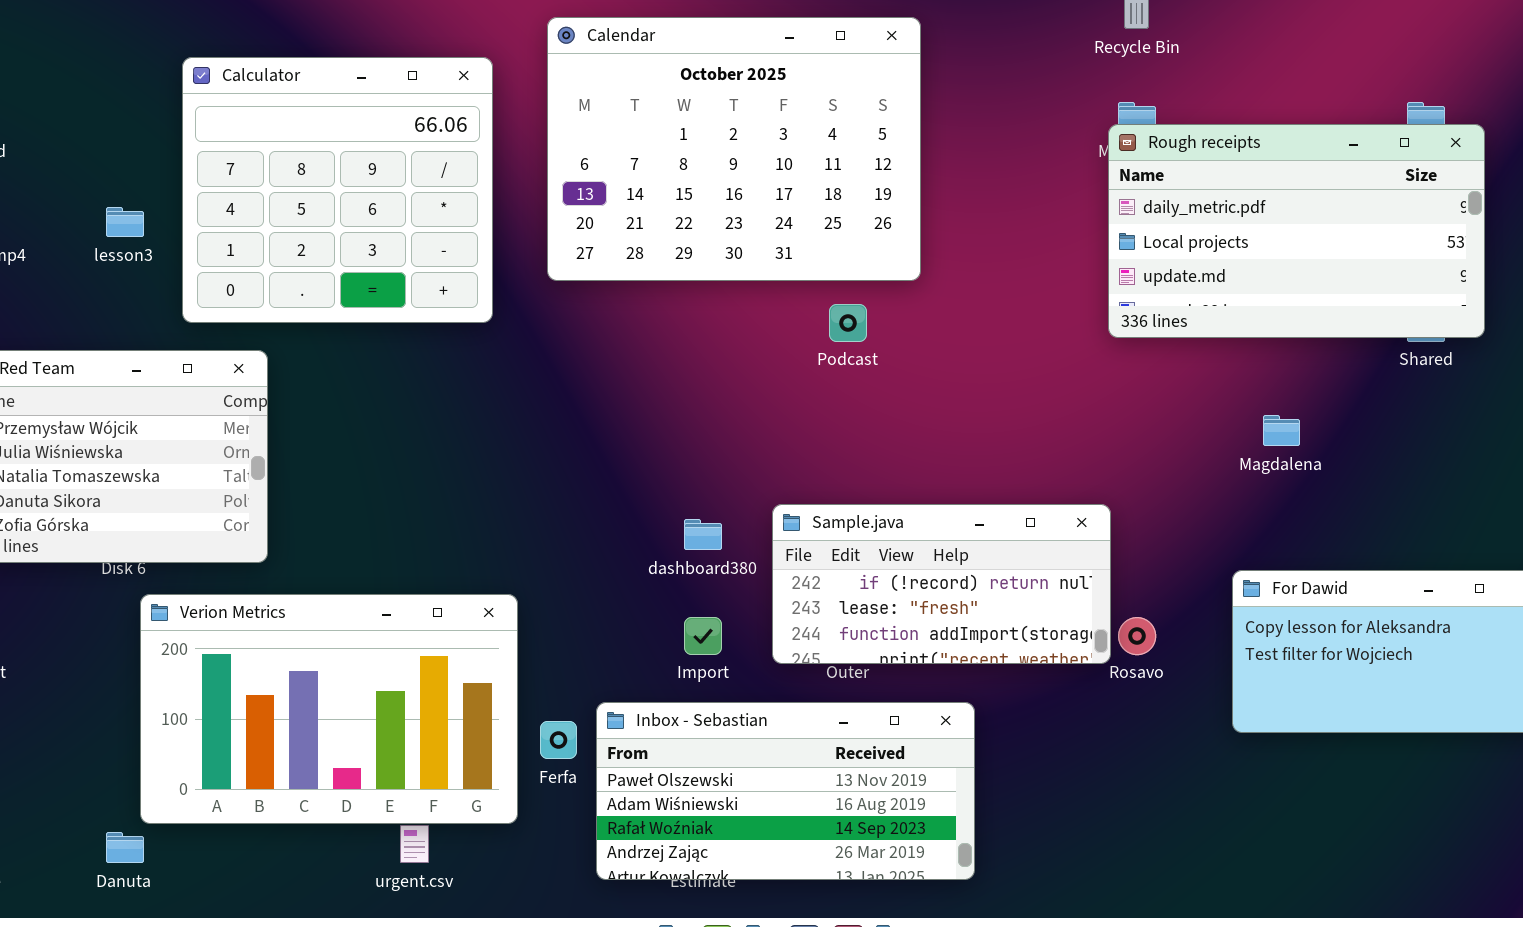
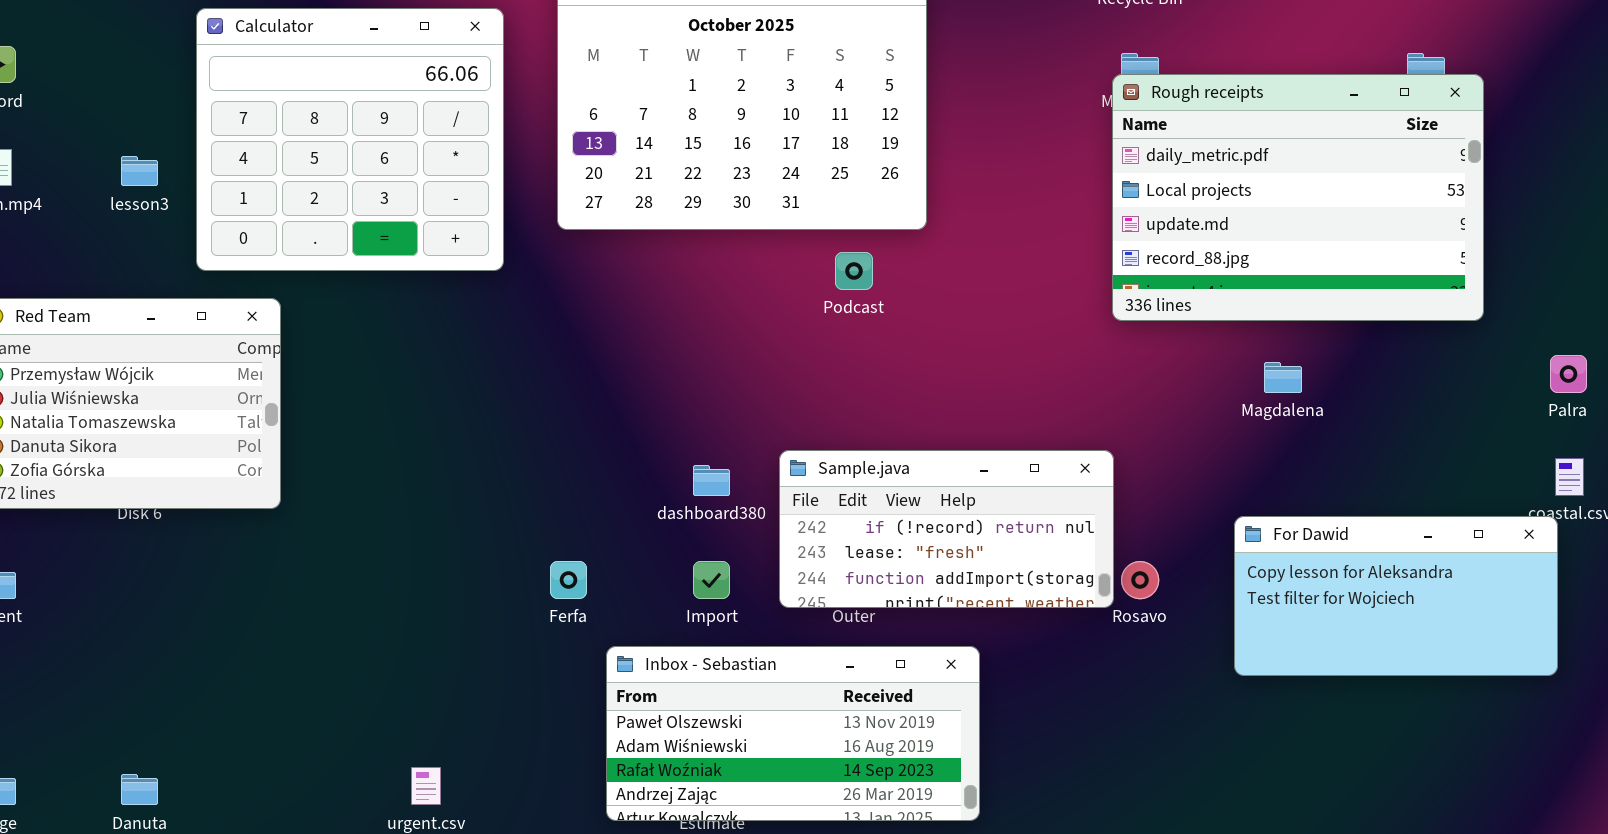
Rough receipts: [1108,124,1485,338] -> [1112,74,1484,321], resized
Verion Metrics: [140,594,518,824] -> none, closed
Ferfa: [540,721,577,759] -> [550,561,587,599], moved

